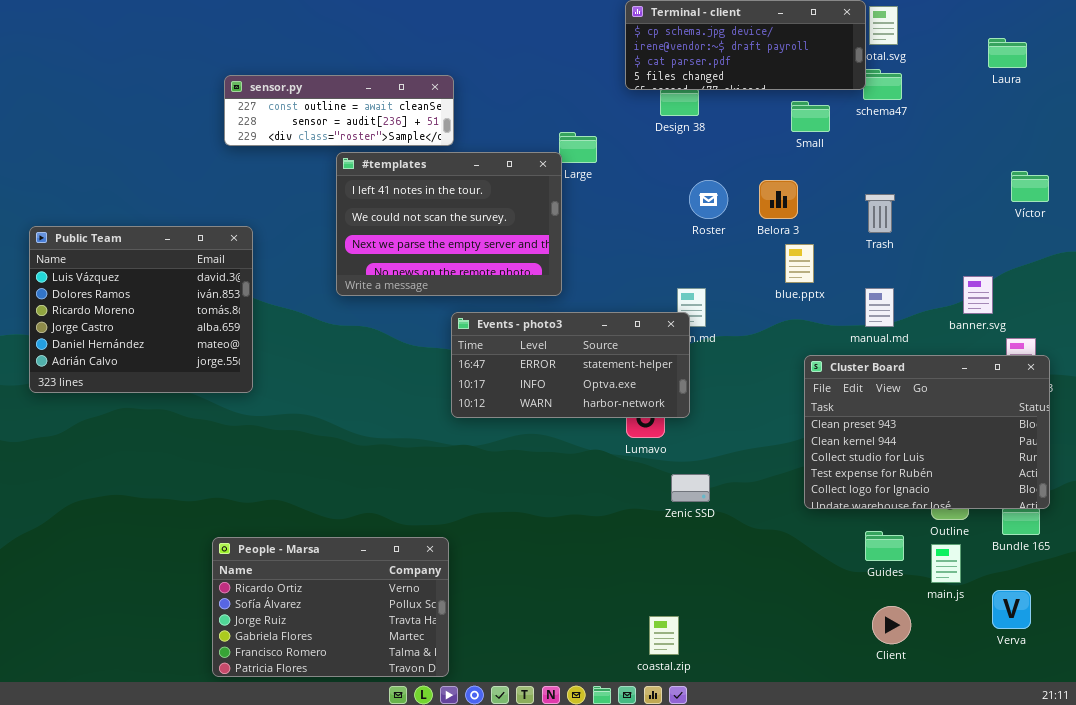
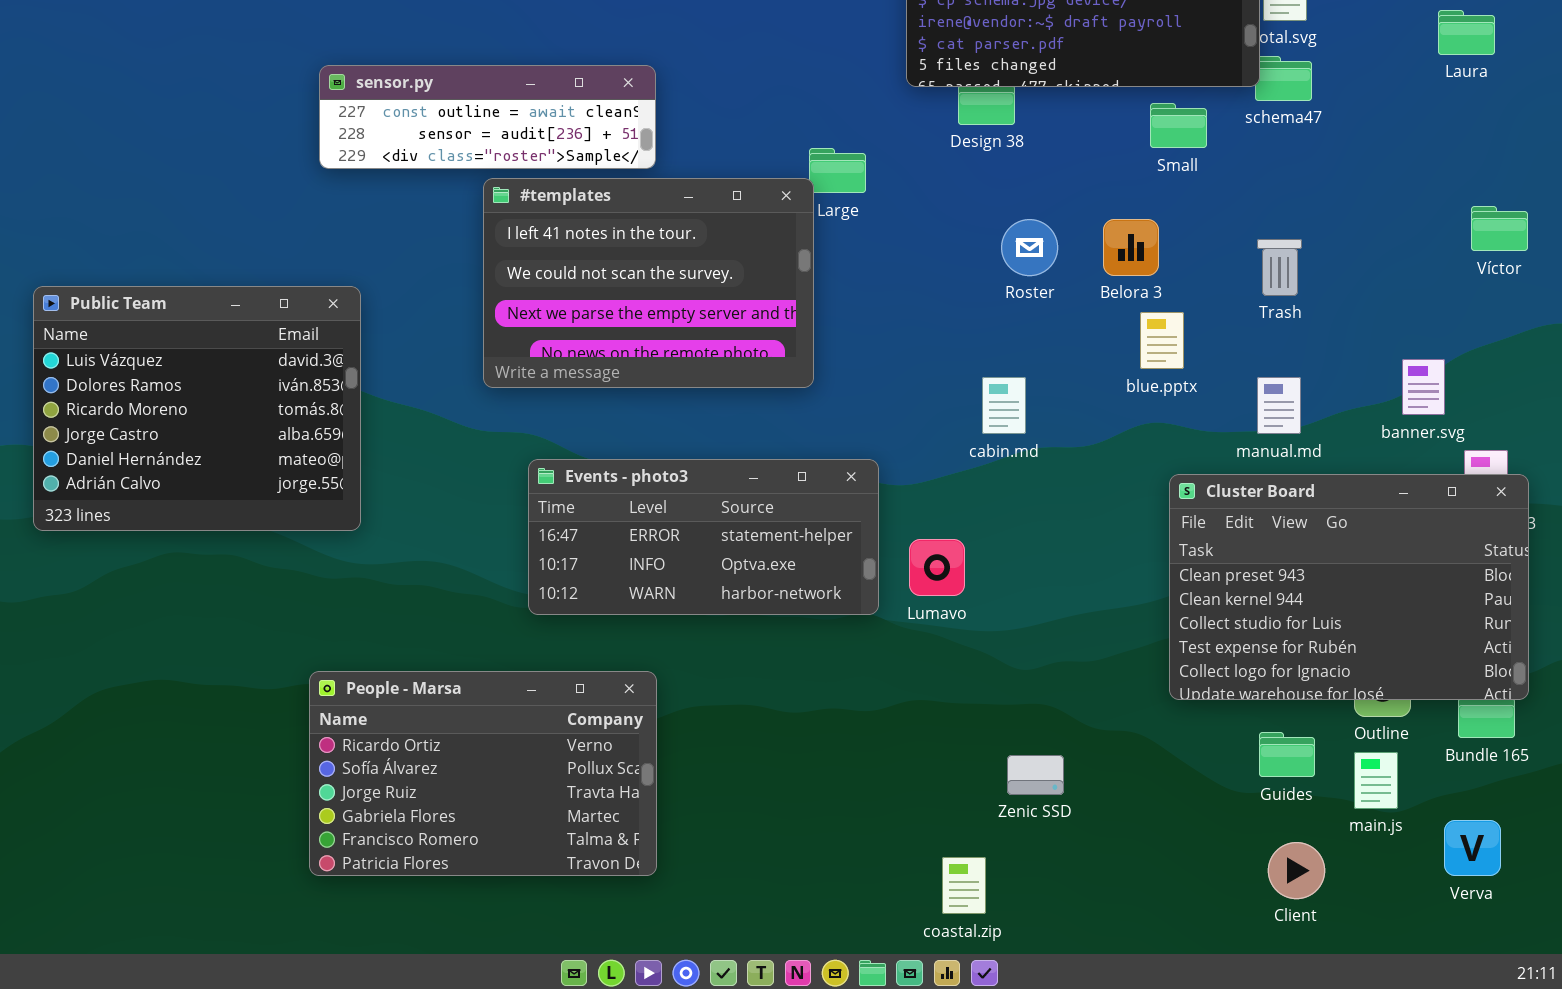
Events - photo3: [451,312,690,418] -> [528,459,879,615], moved
Zenic SSD: [671,474,710,502] -> [1007,755,1064,795], moved
People - Marsa: [212,537,449,677] -> [309,671,657,876], moved

